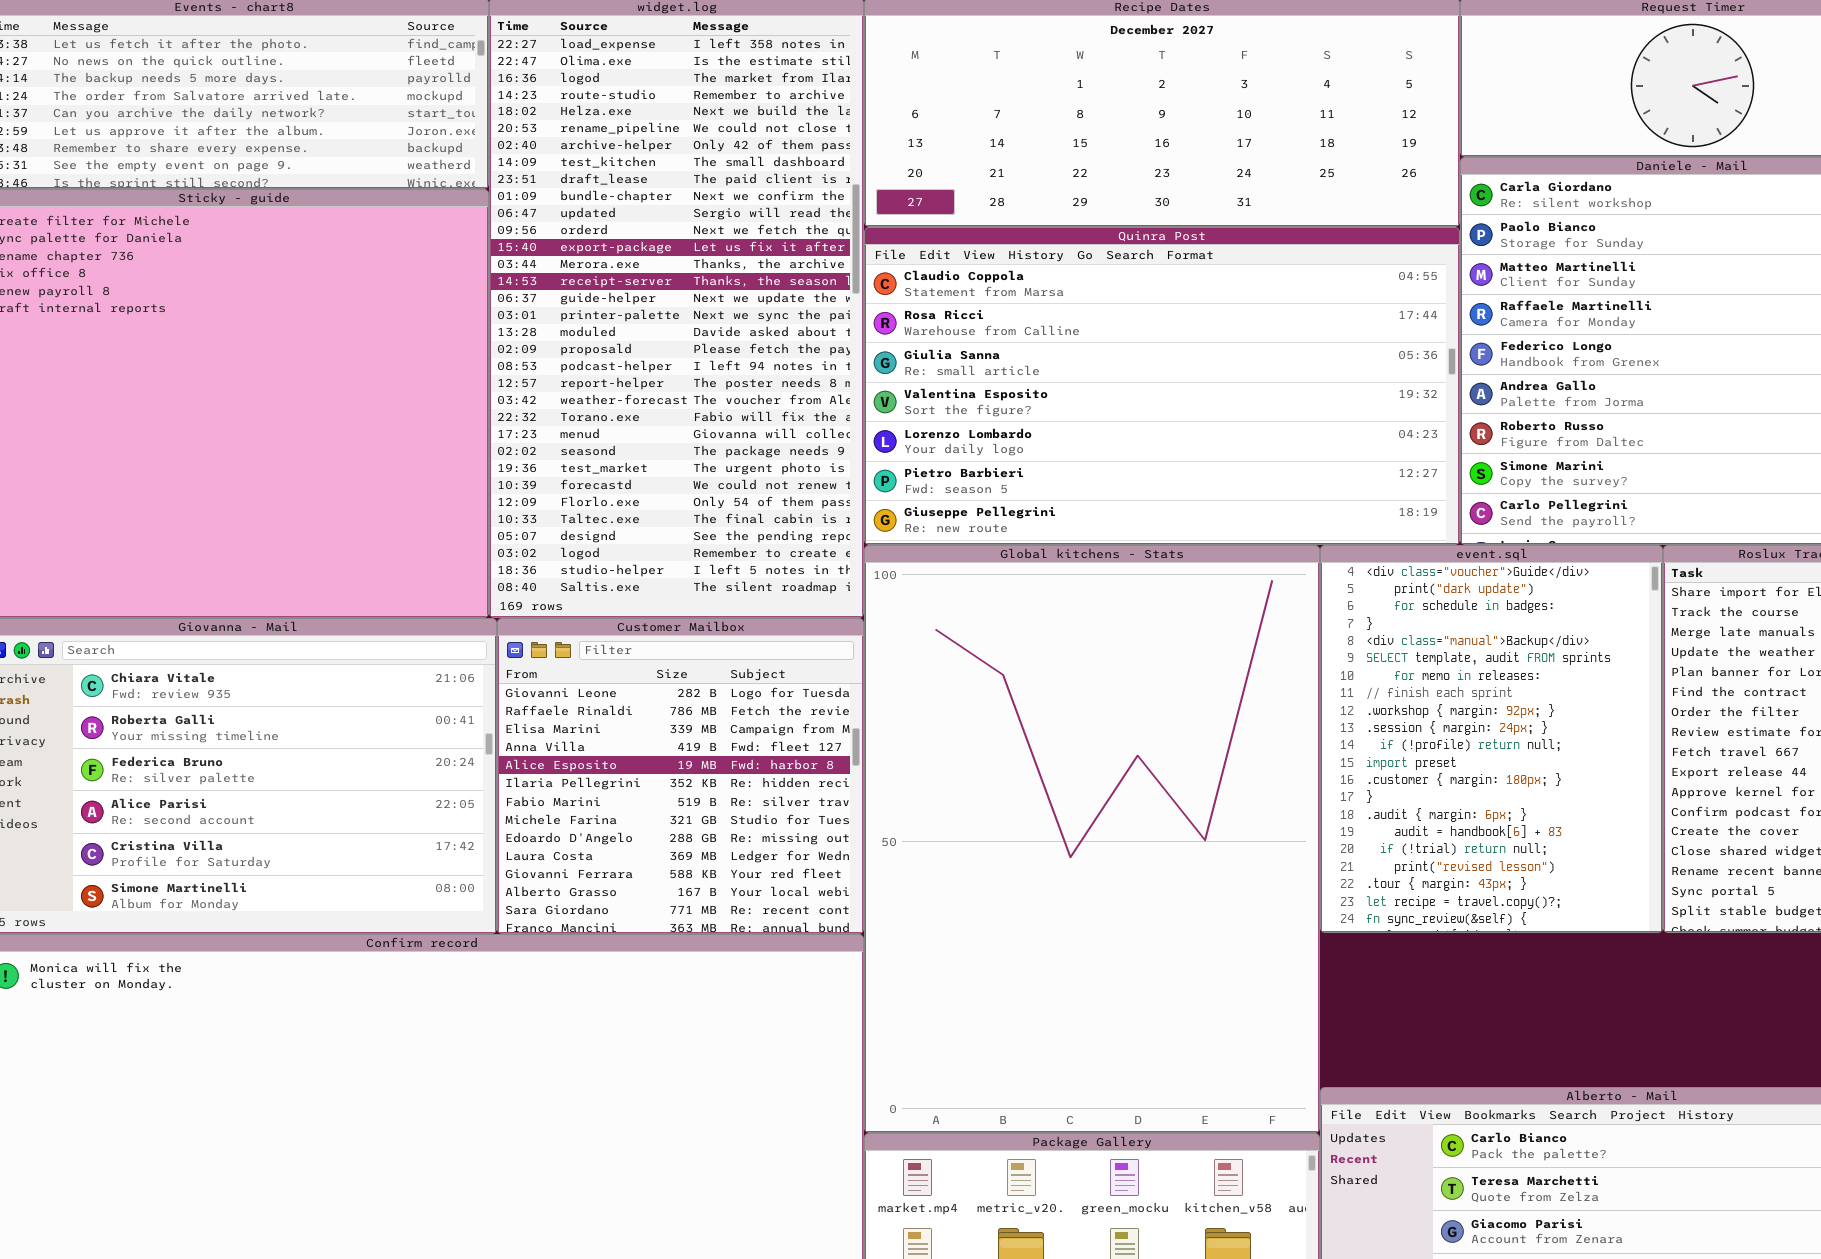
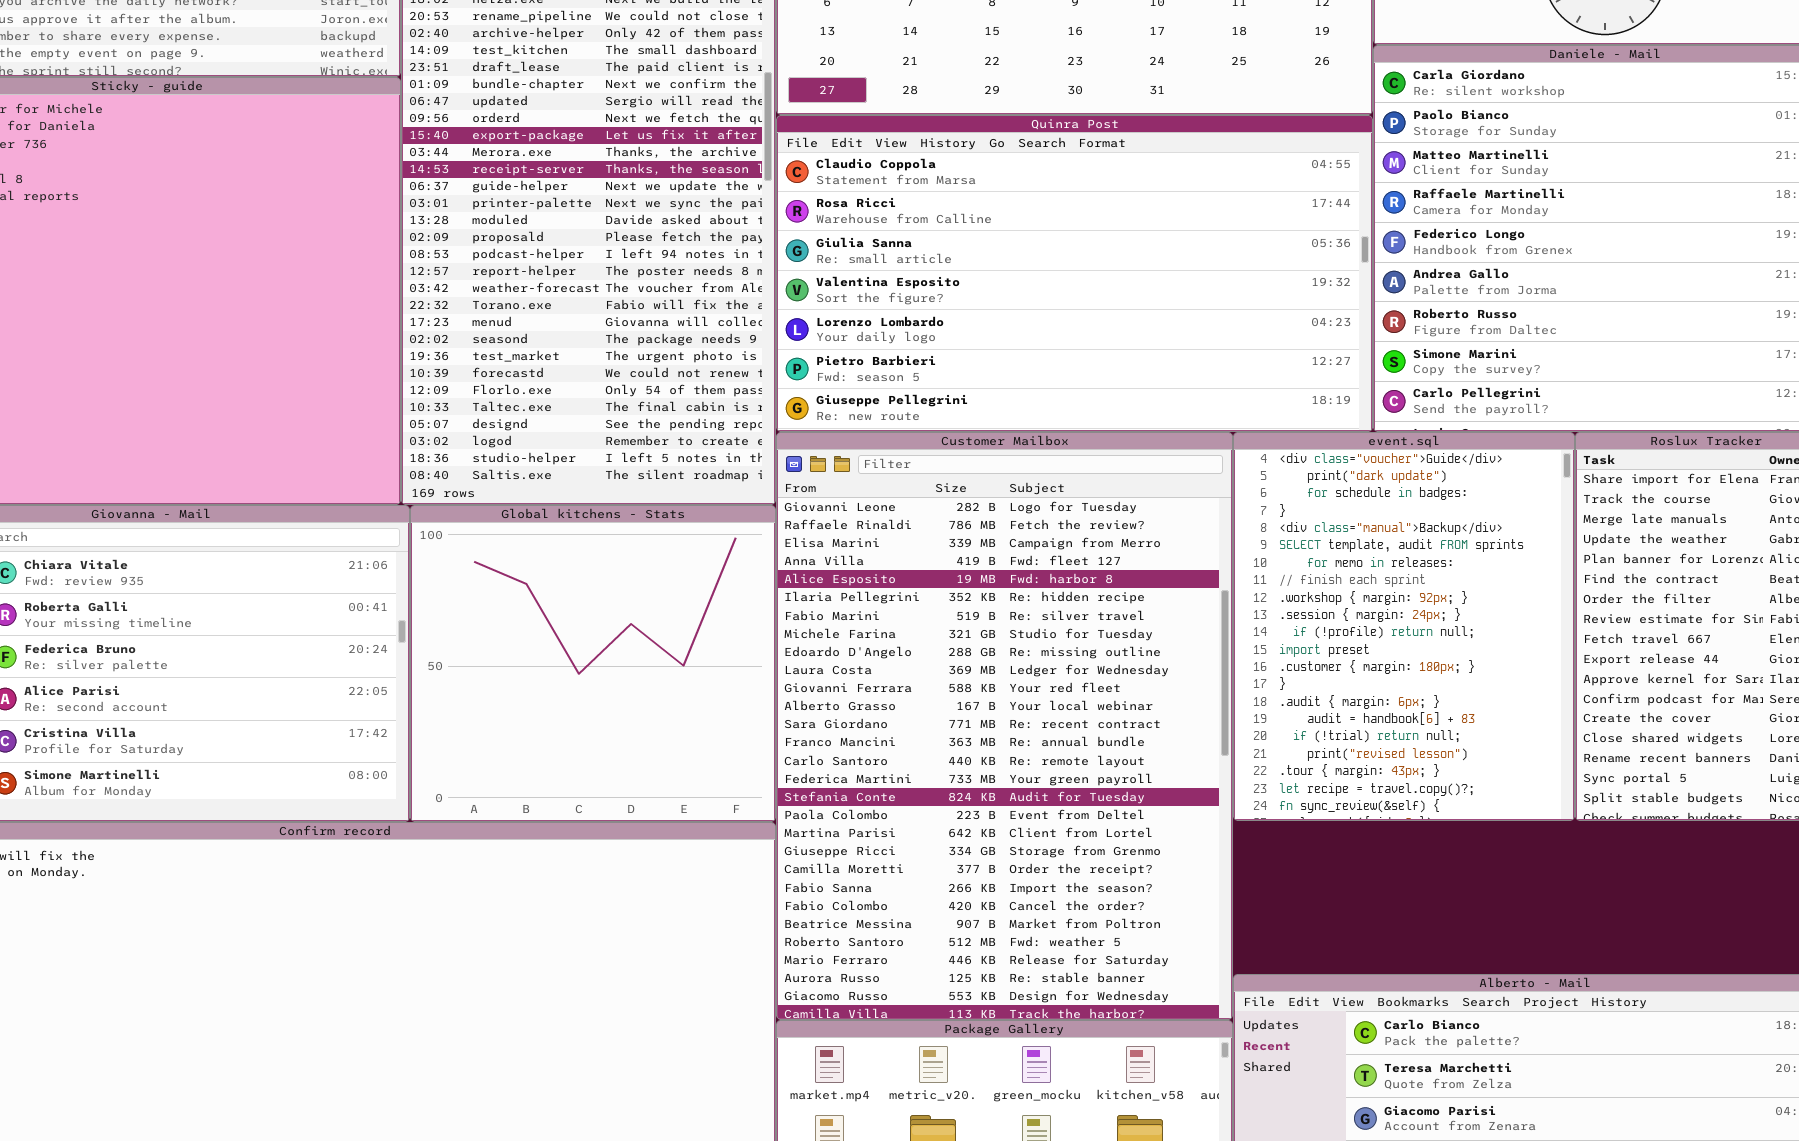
Global kitchens - Stats: [864,545,1320,1133] -> [410,505,776,822], moved, resized
Customer Mailbox: [497,618,864,934] -> [776,432,1233,1020], moved, resized

